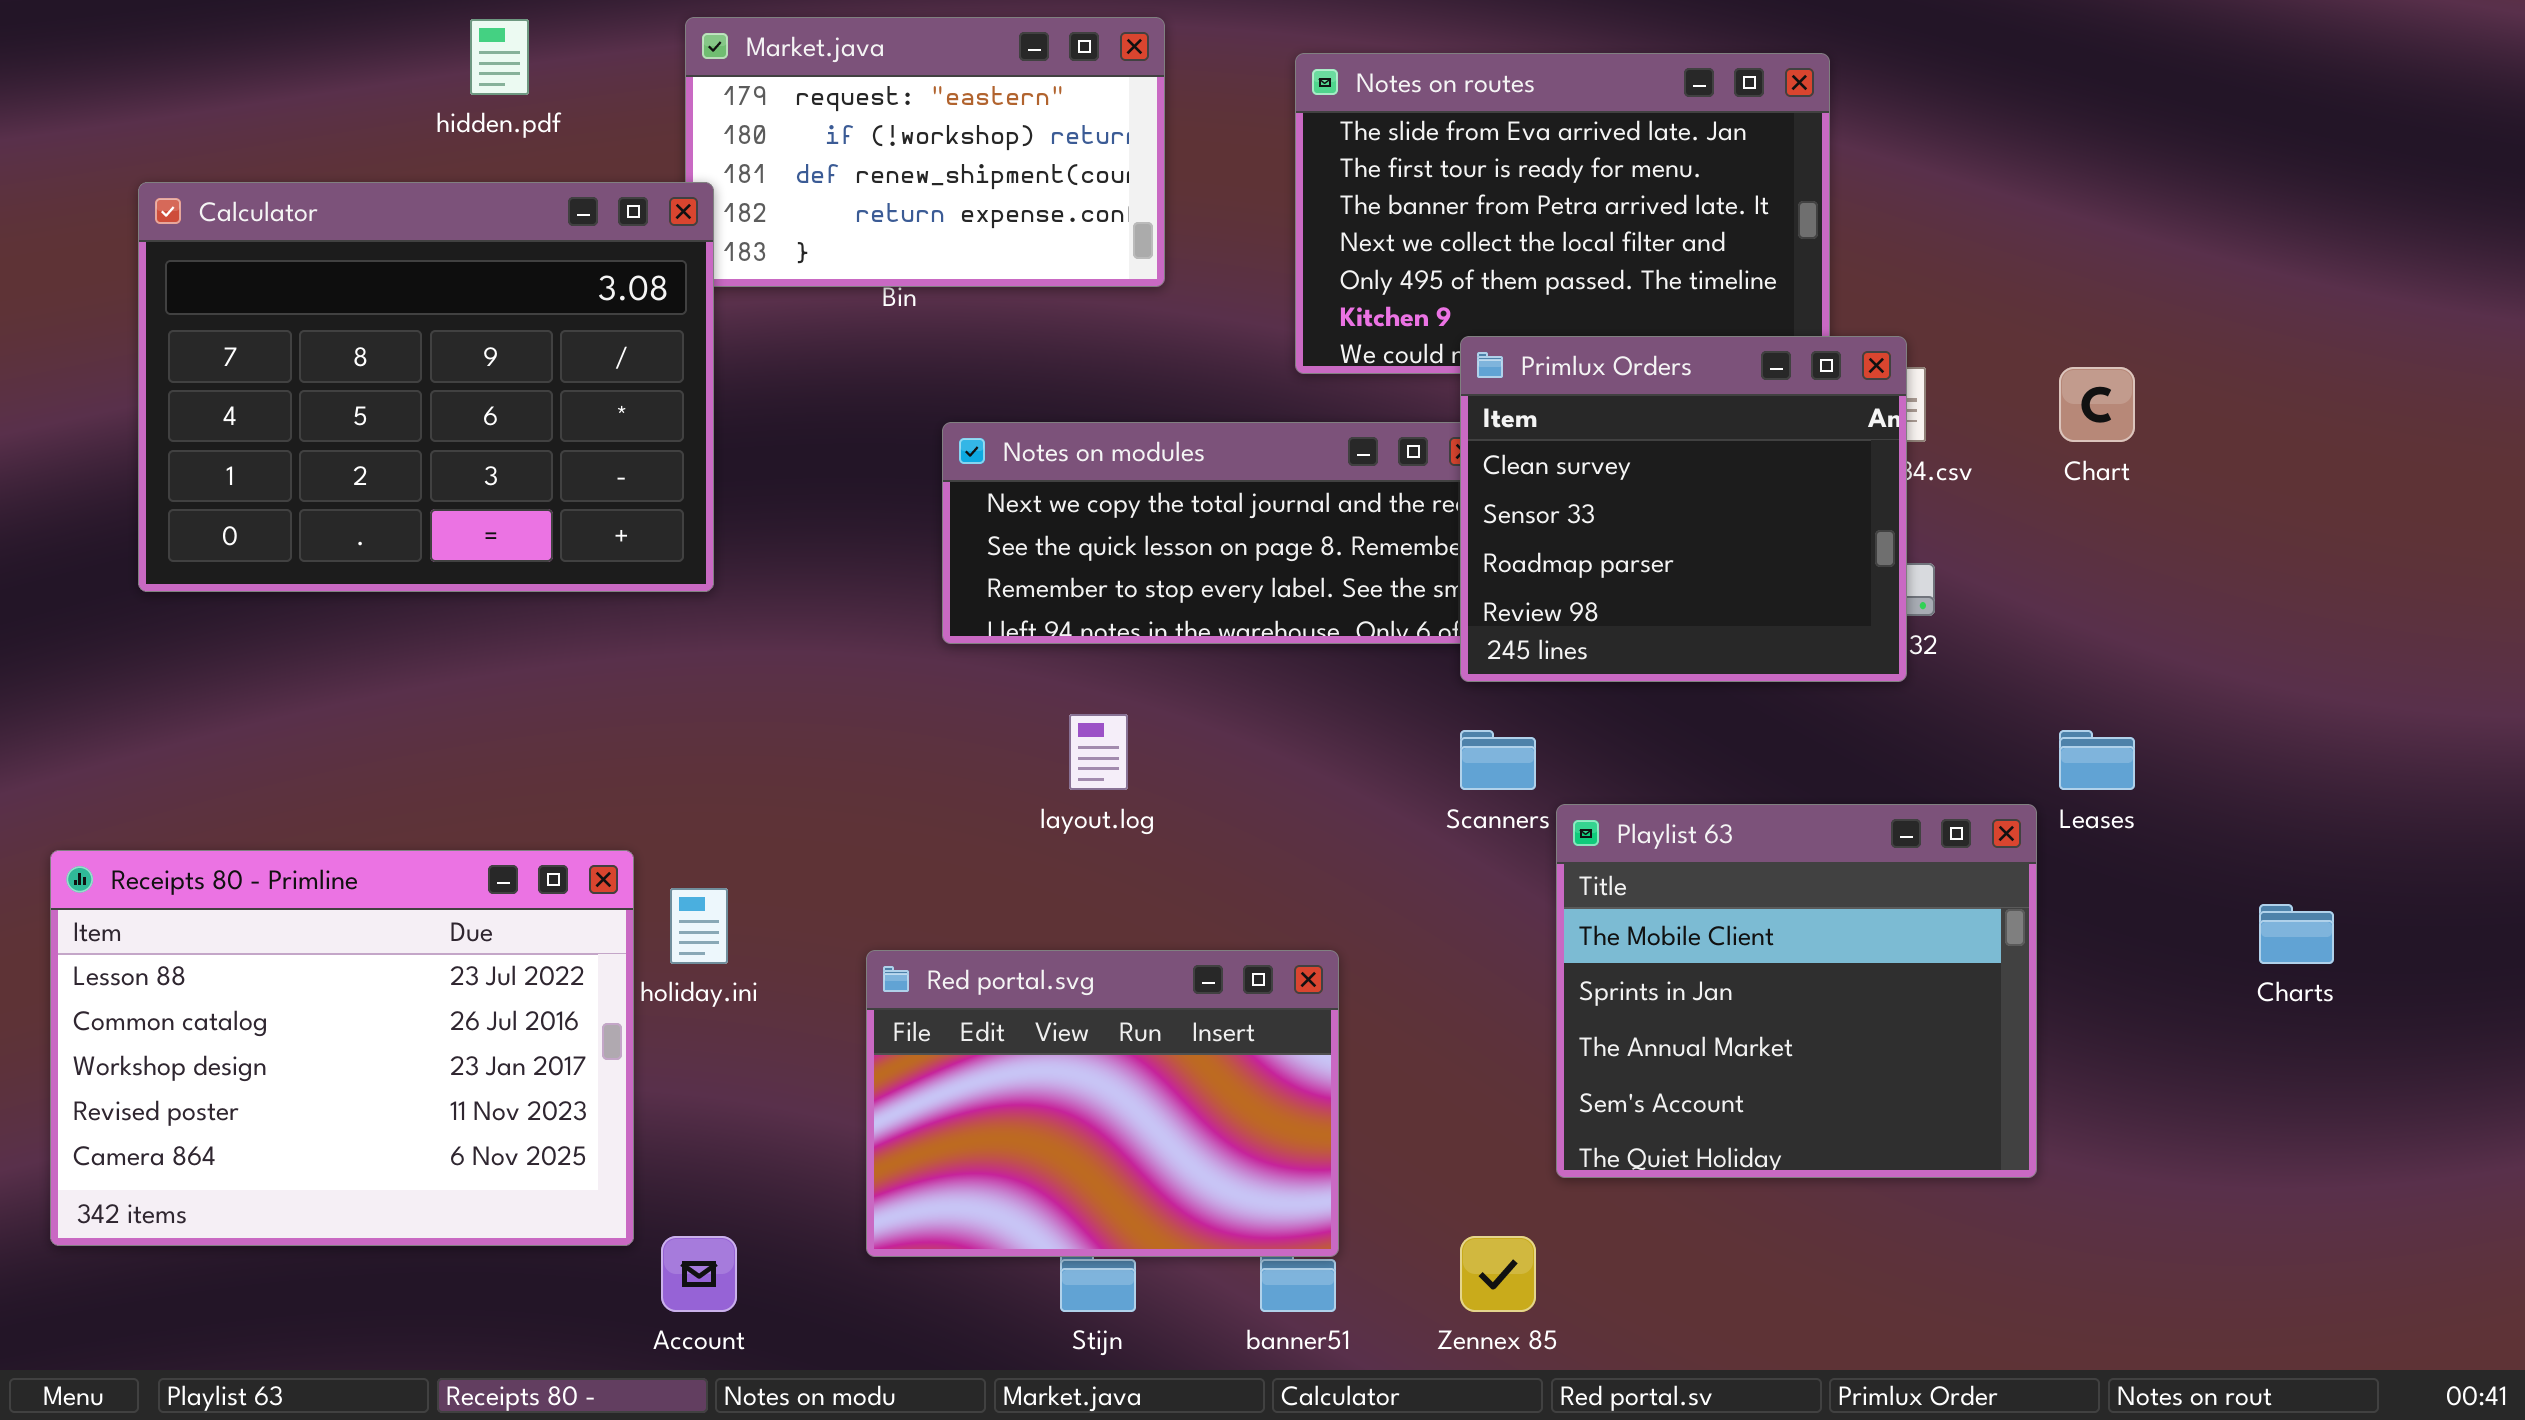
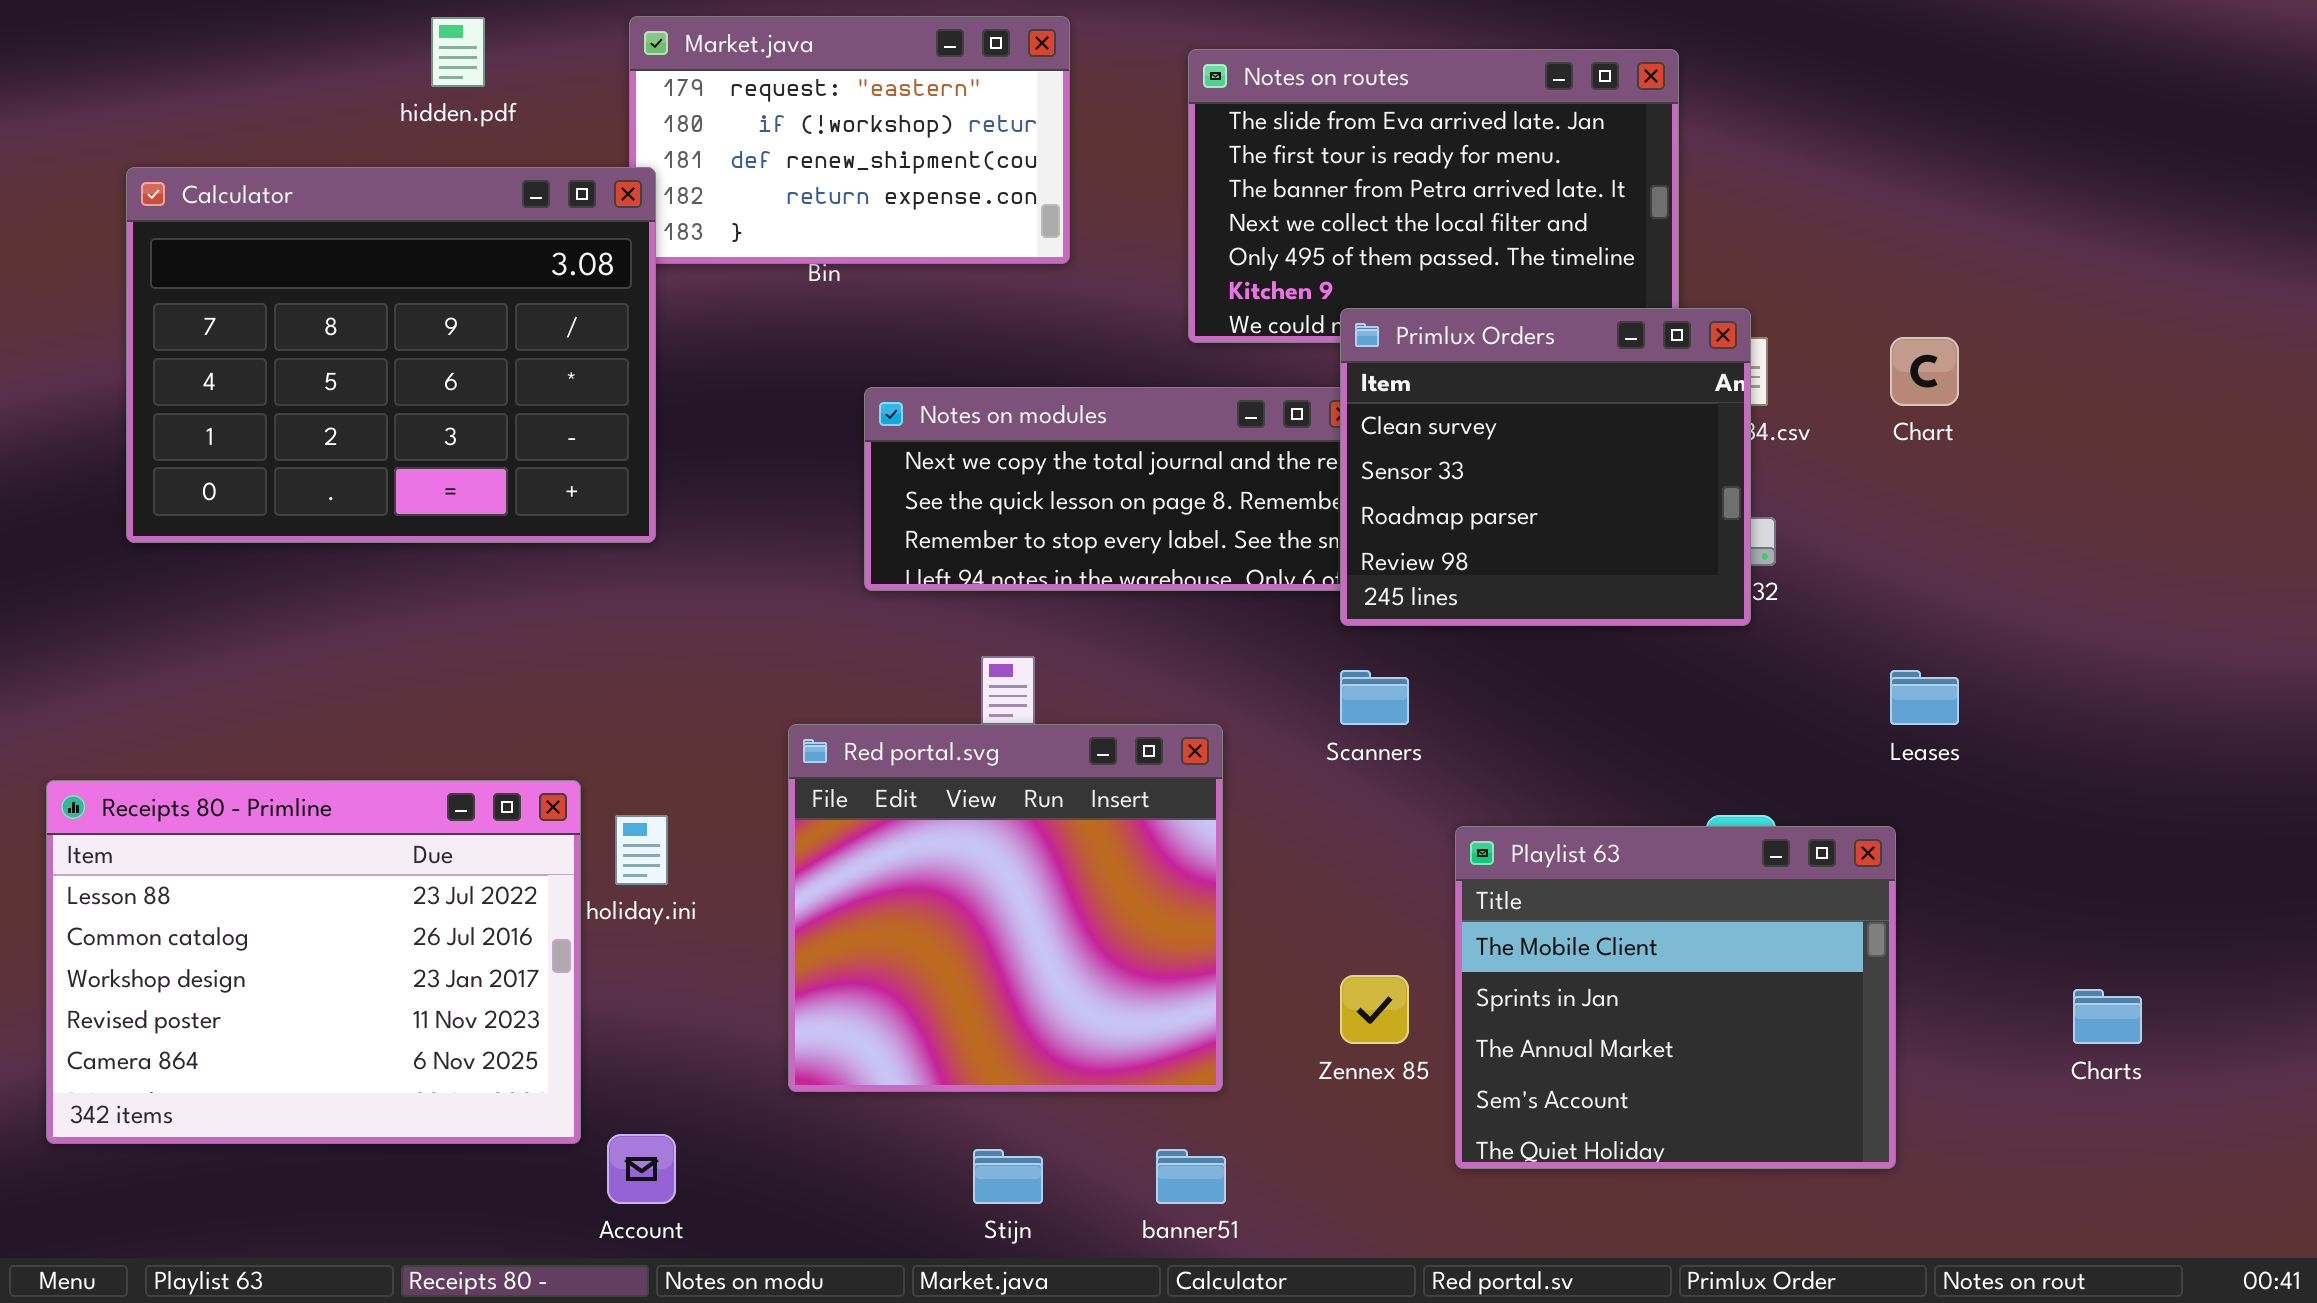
Playlist 63: [1556,804,2037,1178] -> [1455,826,1896,1169], moved
Charts: [2259,904,2334,964] -> [2073,989,2142,1044], moved
Red portal.svg: [866,950,1339,1257] -> [788,724,1223,1092], moved, resized
Zennex 85: [1460,1236,1536,1312] -> [1340,975,1409,1044], moved

